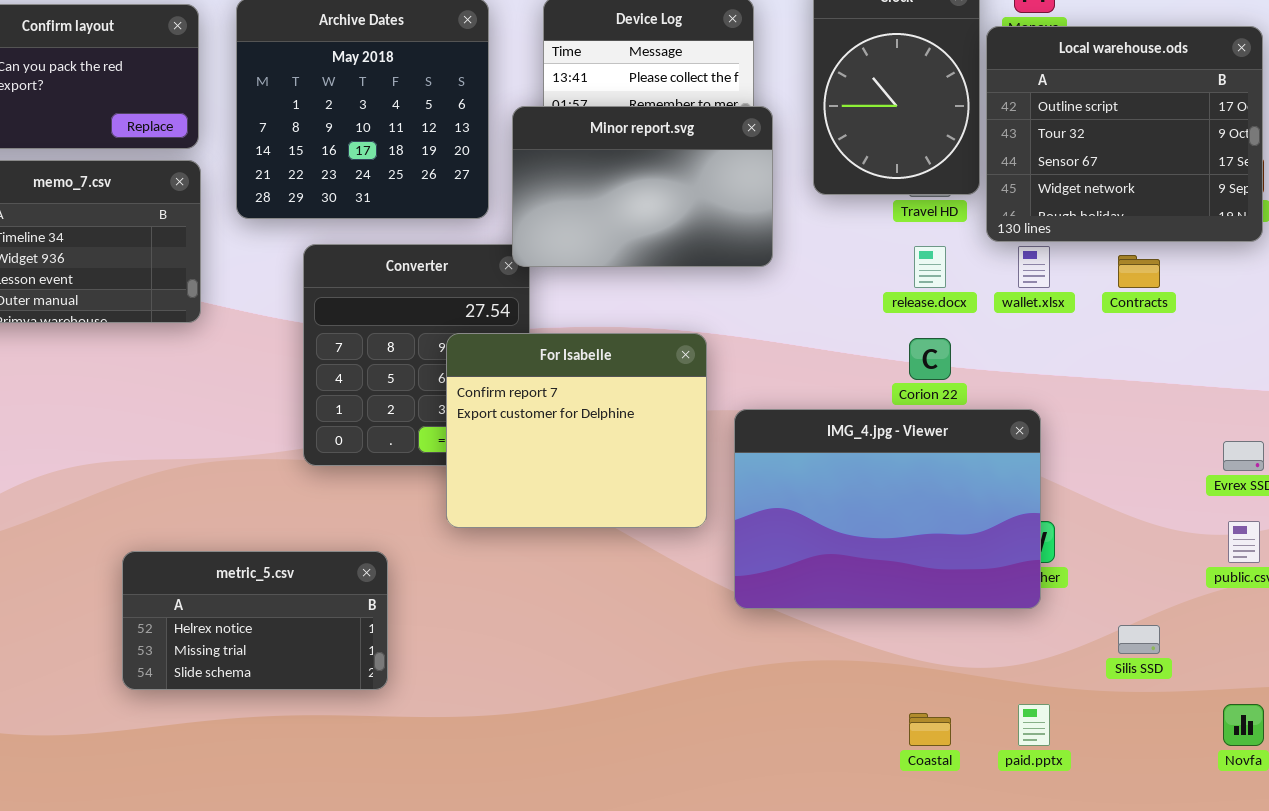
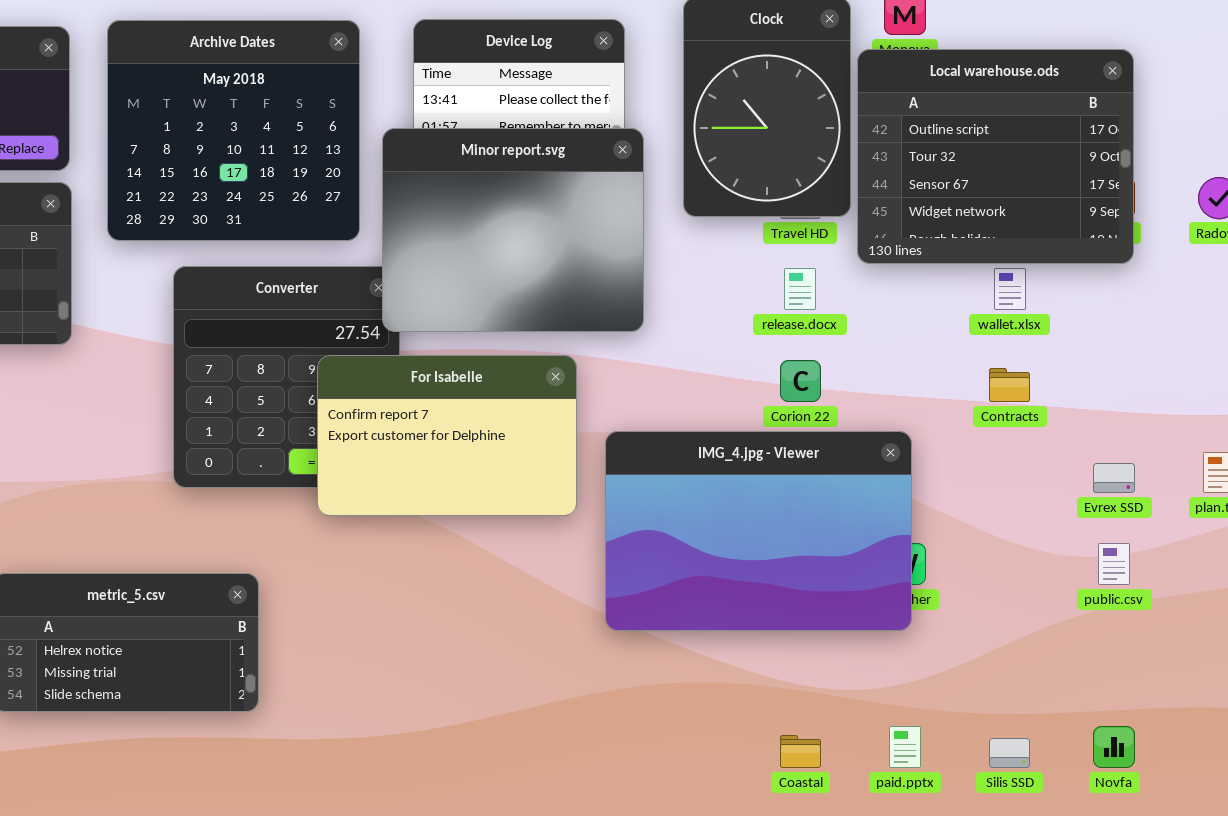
Minor report.svg: [512,106,773,267] -> [382,128,644,332], resized
wallet.xlsx: [1018,246,1050,288] -> [994,268,1026,310], moved
Contracts: [1118,255,1160,288] -> [989,368,1030,402], moved
For Isabelle: [446,333,707,528] -> [317,355,577,516], resized
Silis SSD: [1118,625,1160,654] -> [989,738,1030,768], moved

